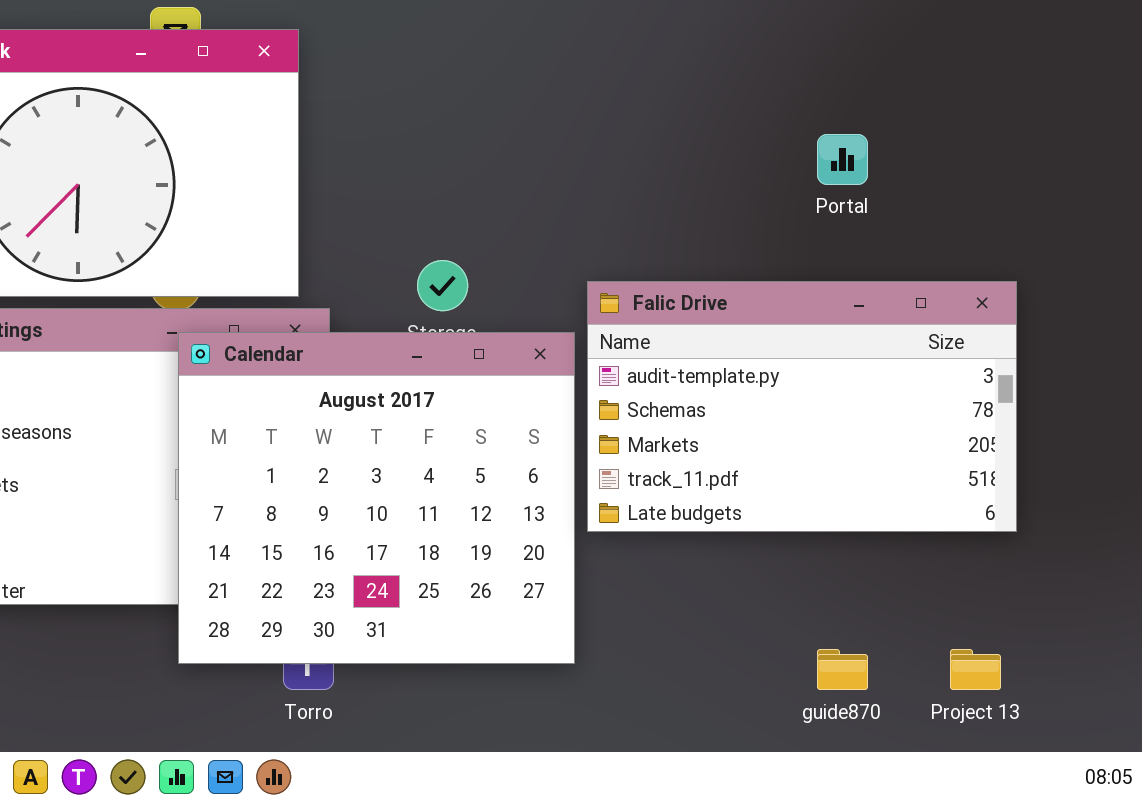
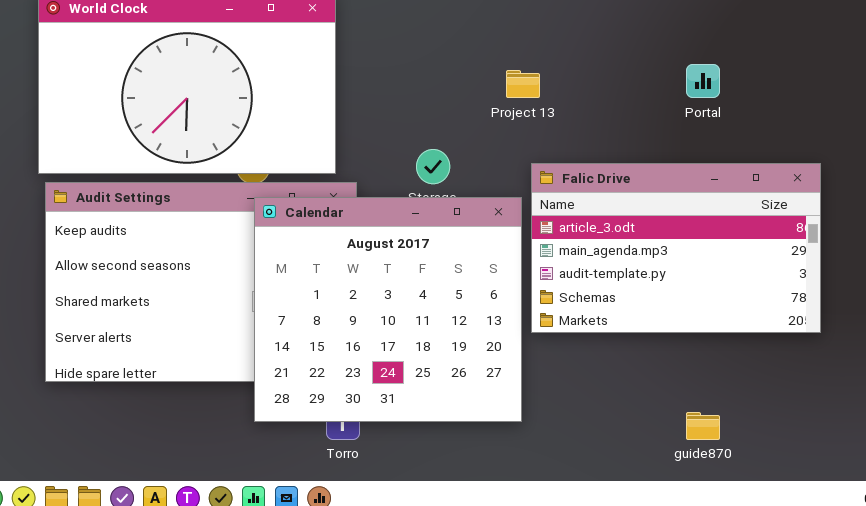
Falic Drive: [587,281,1017,532] -> [531,163,821,333], scrolled up 2 rows
Project 13: [950,649,1001,690] -> [506,70,540,98], moved

